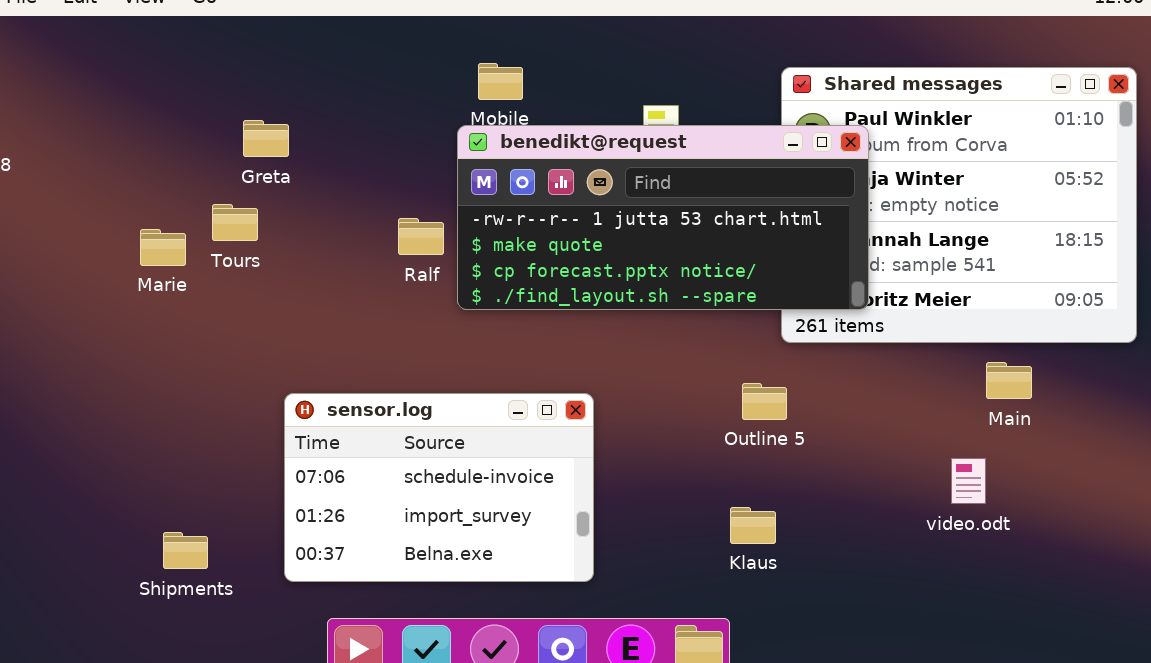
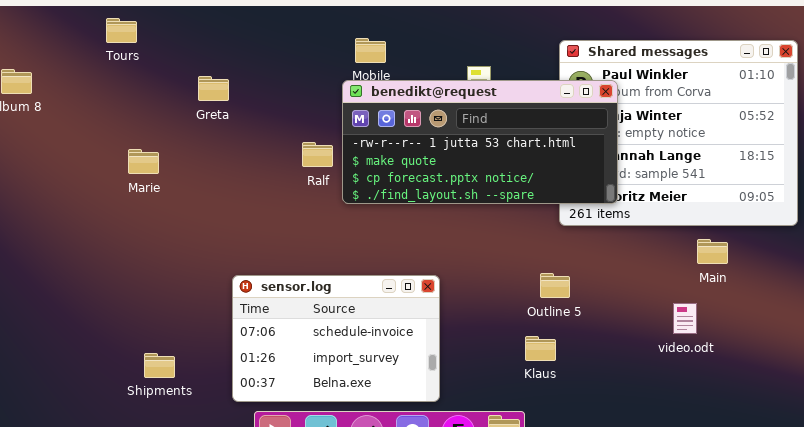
Tours: [212,204,258,241] -> [106,18,137,43], moved
Outline 5: [742,383,787,420] -> [540,273,570,298], moved
sensor.log: [284,393,594,582] -> [232,275,440,402], moved

